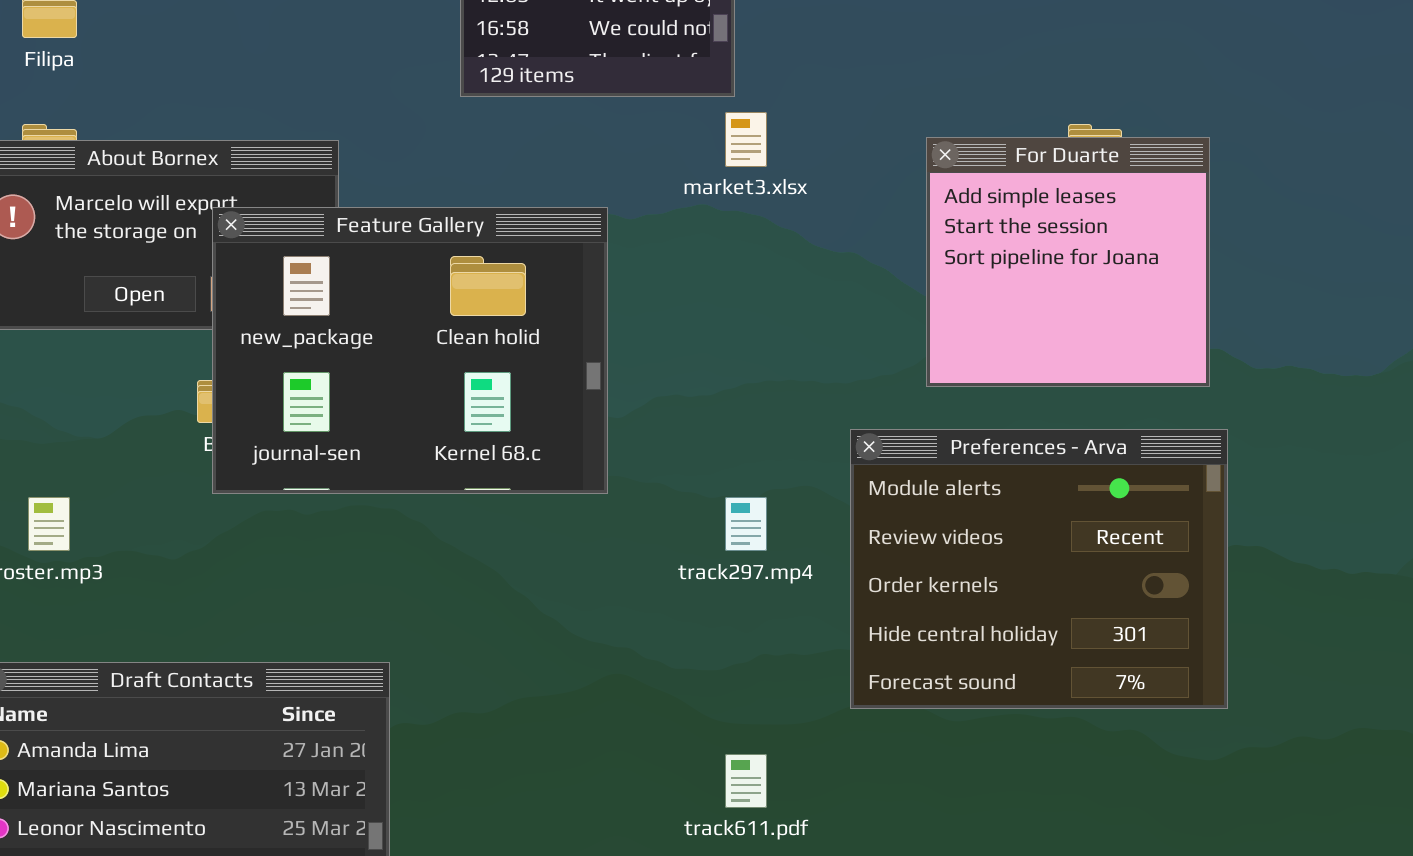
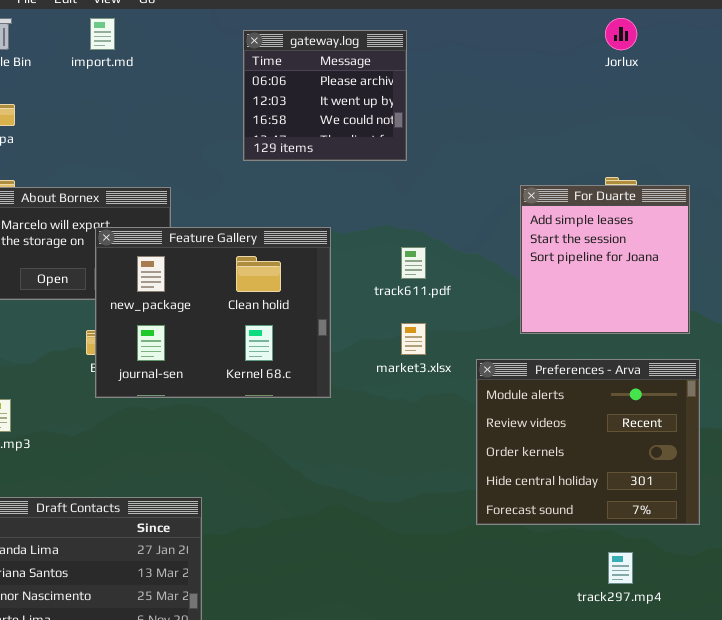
market3.xlsx: [725,112,767,167] -> [401,323,426,355], moved
track297.mp4: [725,497,767,551] -> [608,552,633,584], moved
track611.pdf: [725,754,767,808] -> [401,247,426,279], moved

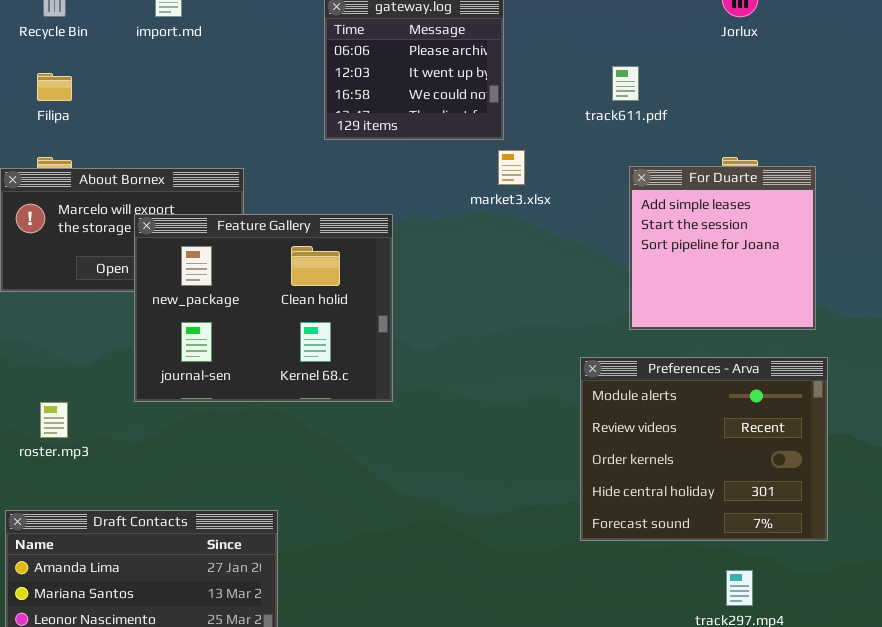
Feature Gallery: [95,227,331,398] -> [134,214,393,402], moved
track611.pdf: [401,247,426,279] -> [612,66,639,101], moved
market3.xlsx: [401,323,426,355] -> [498,150,525,185], moved

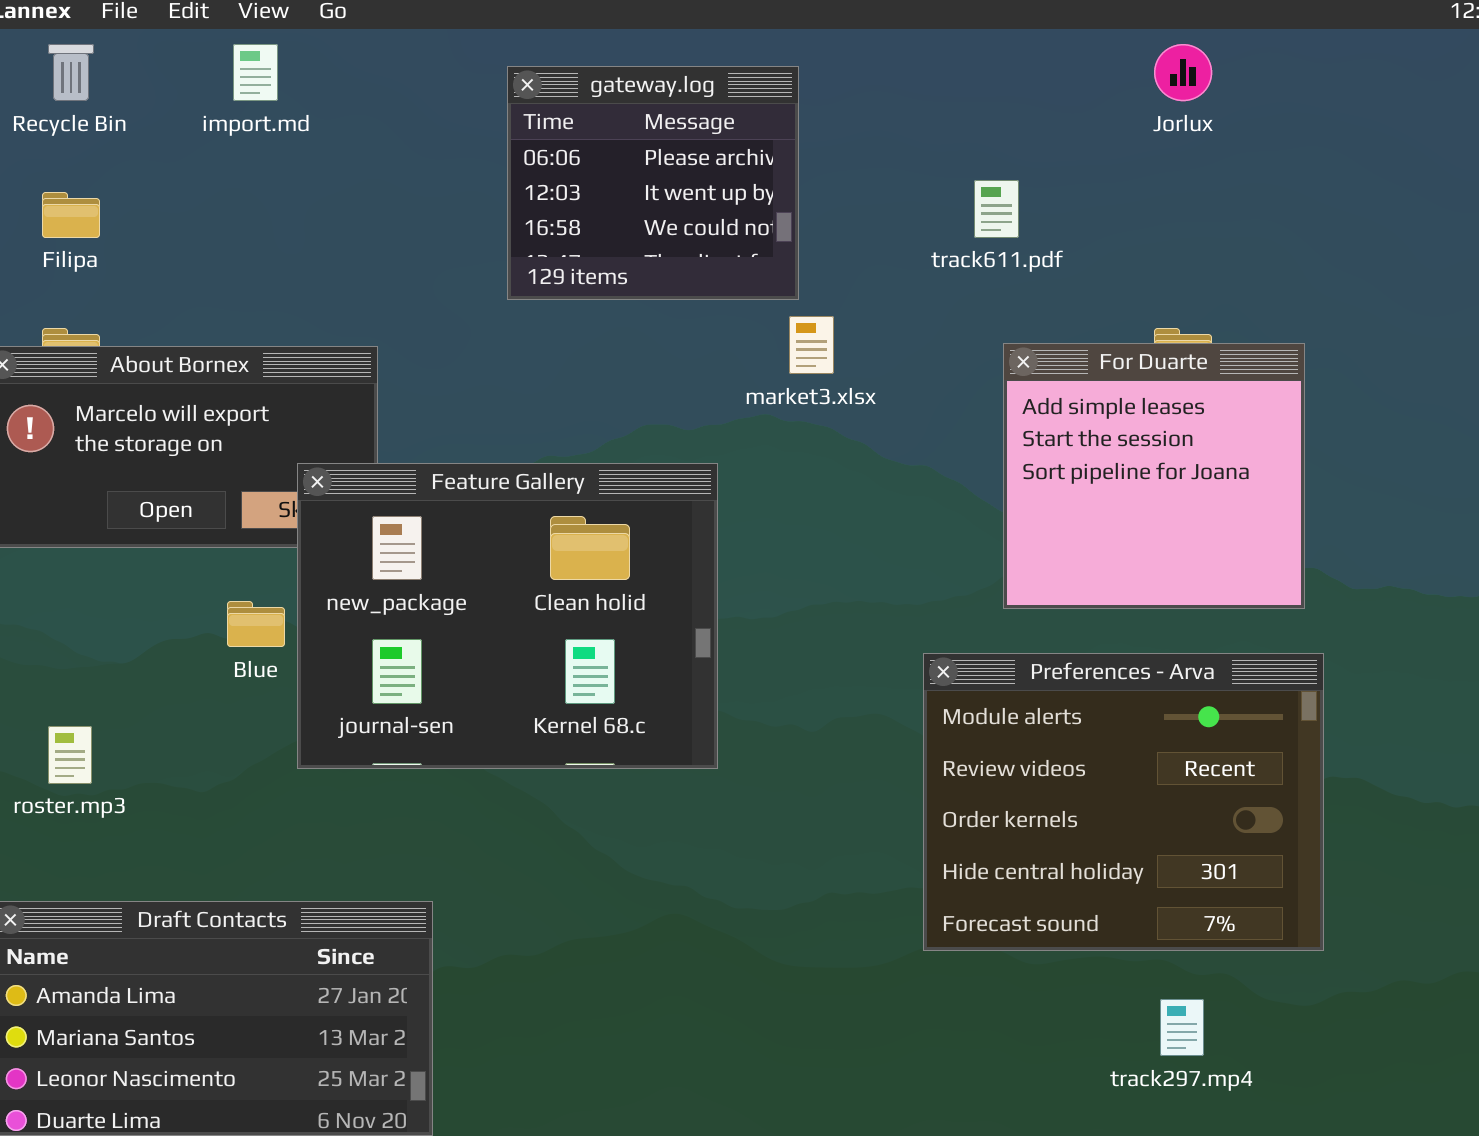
Feature Gallery: [134,214,393,402] -> [297,463,718,769], moved

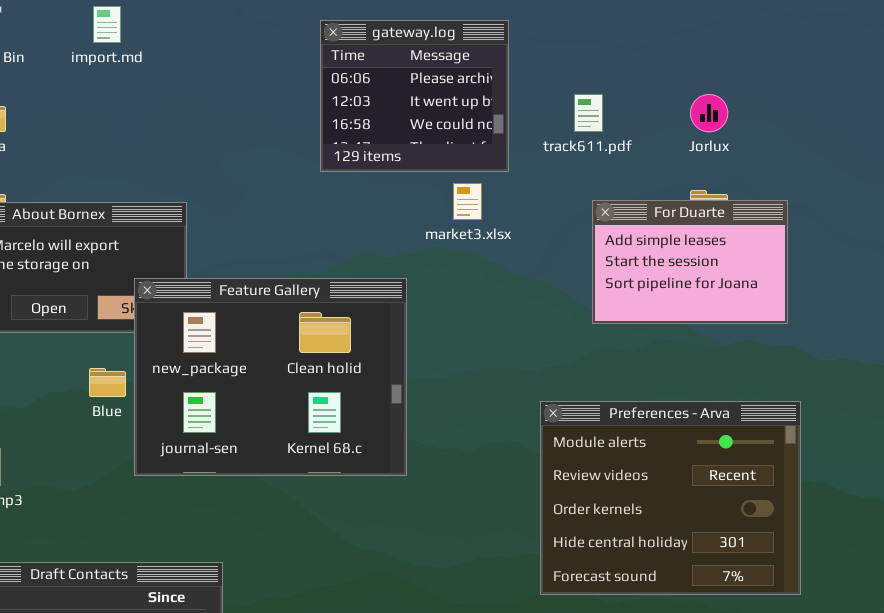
Jorlux: [1154,44,1212,101] -> [690,94,728,132], moved
gateway.log: [507,66,799,300] -> [320,20,509,172], moved
For Duarte: [1003,343,1305,609] -> [592,200,788,324], resized

